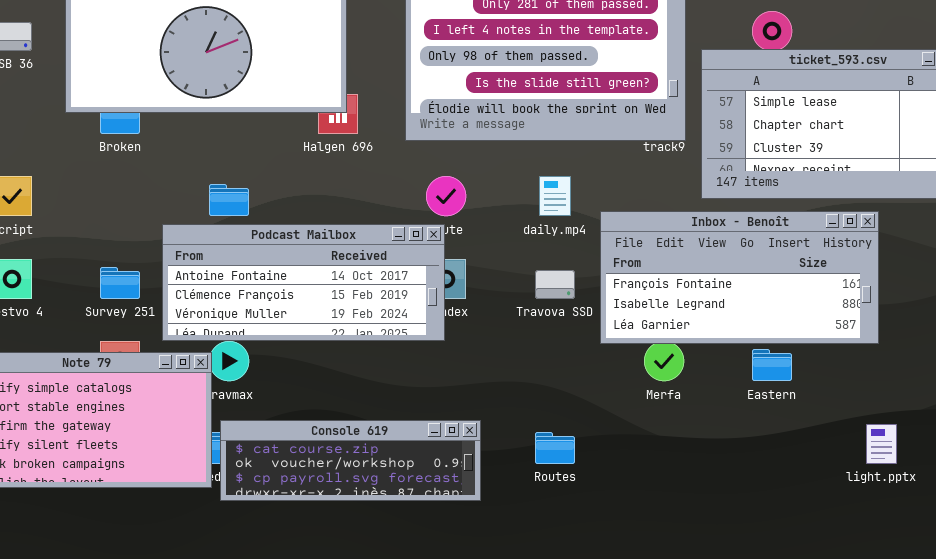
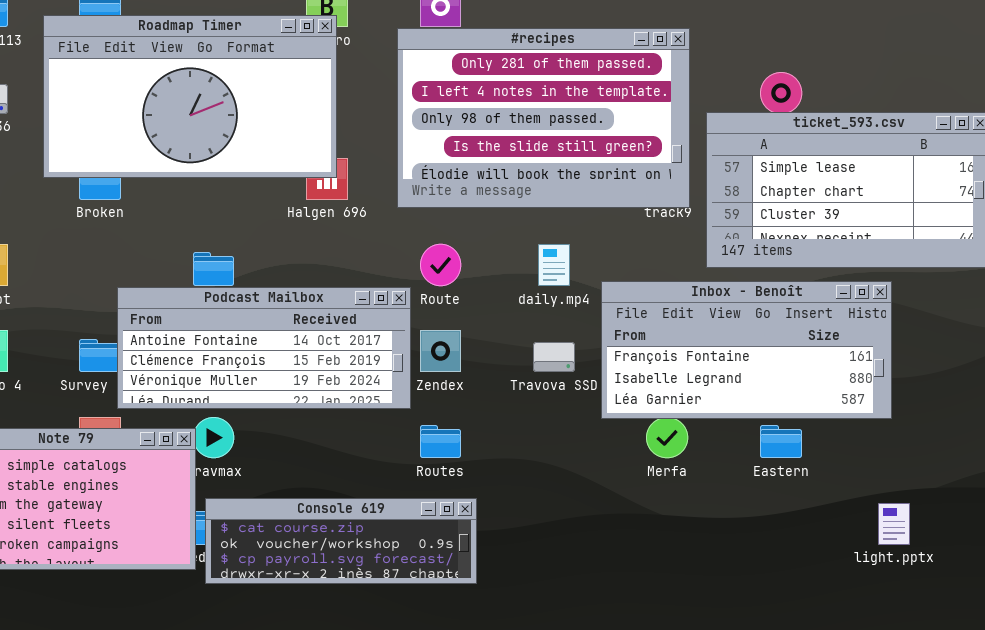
Podcast Mailbox: [162,224,445,341] -> [117,287,411,409], moved
Routes: [535,432,575,464] -> [420,425,461,458], moved

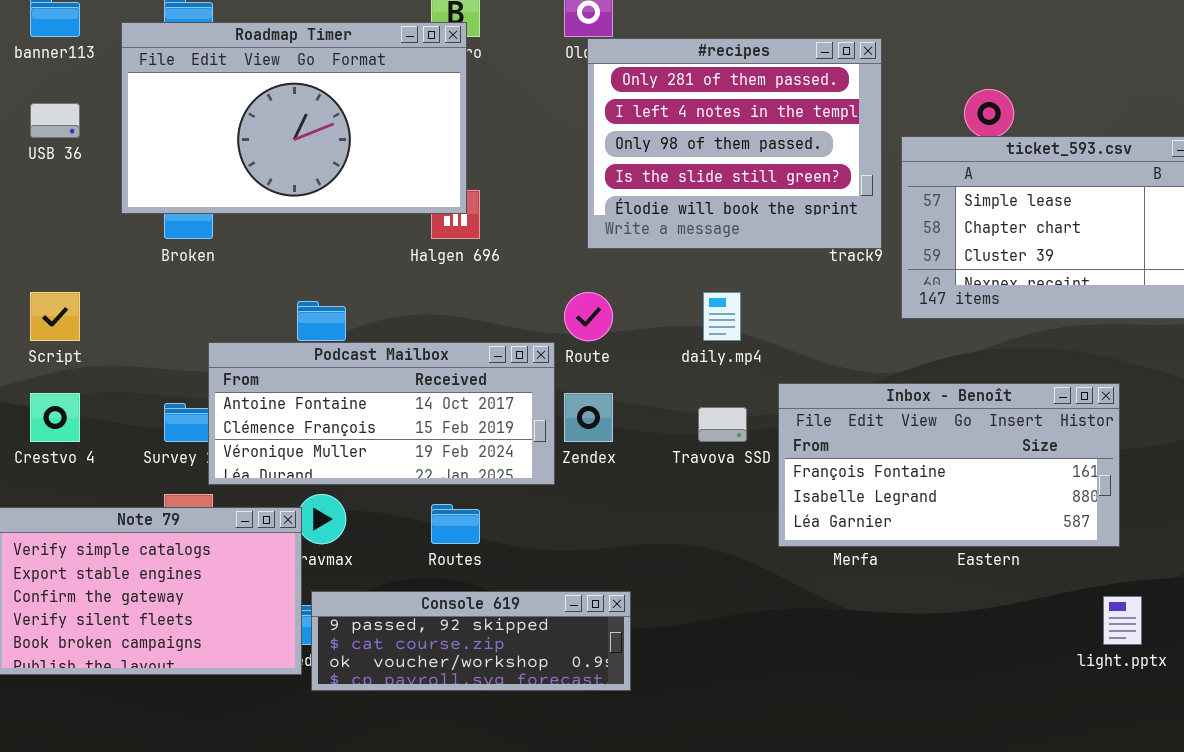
#recipes: [397,28,690,208] -> [587,38,882,249], resized
Inbox - Benoît: [601,281,892,419] -> [778,383,1120,547], moved
Routes: [420,425,461,458] -> [431,504,480,544], moved
Console 619: [205,498,477,584] -> [311,591,631,691], scrolled up 1 row

